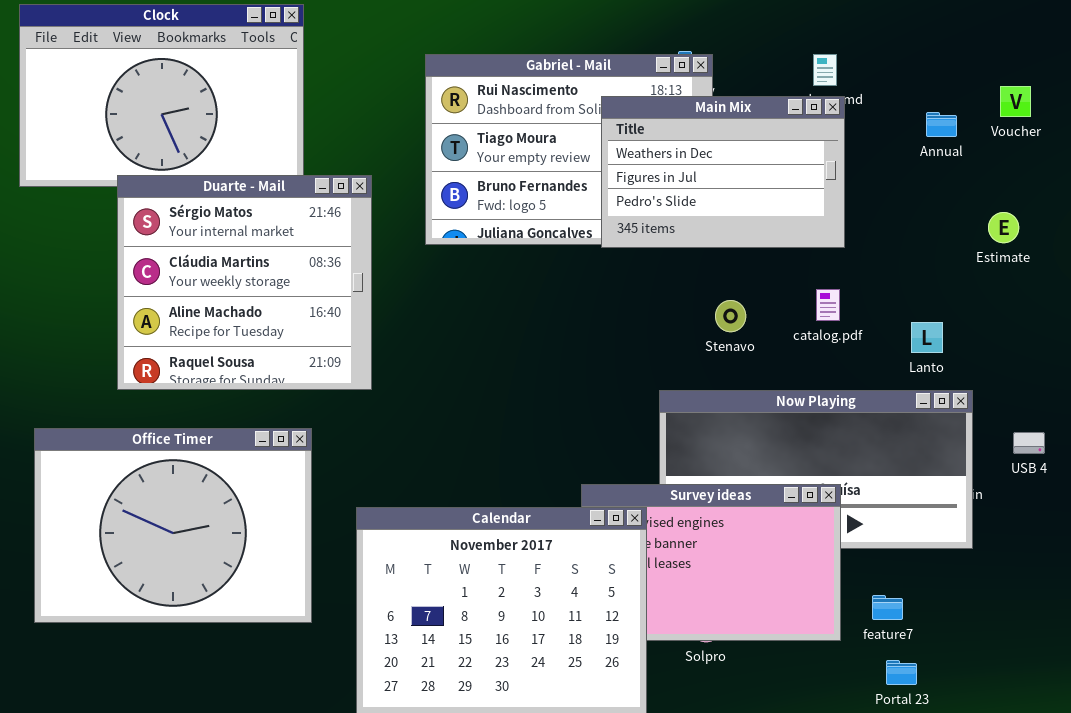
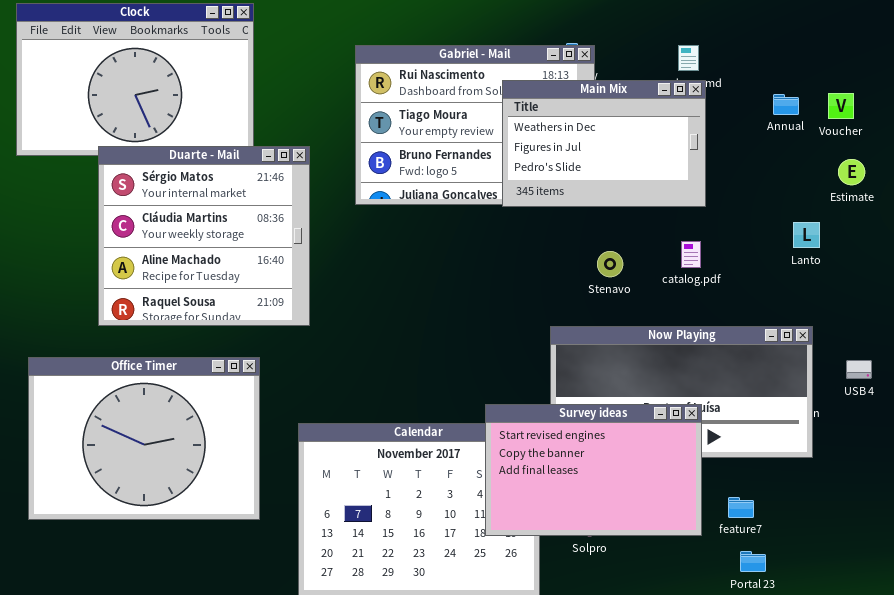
Voucher: [1000,86,1031,117] -> [828,93,854,119], moved
Estimate: [988,212,1019,243] -> [838,159,865,185], moved
Lanto: [911,322,943,353] -> [793,222,820,248], moved
Survey ideas: [581,484,841,641] -> [485,404,702,536], raised

